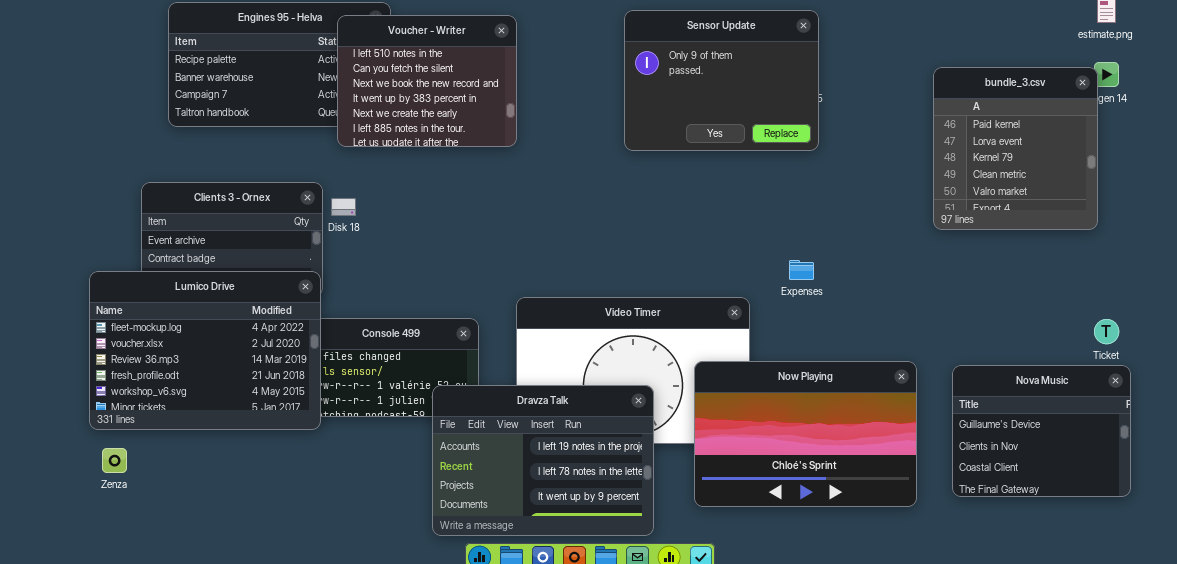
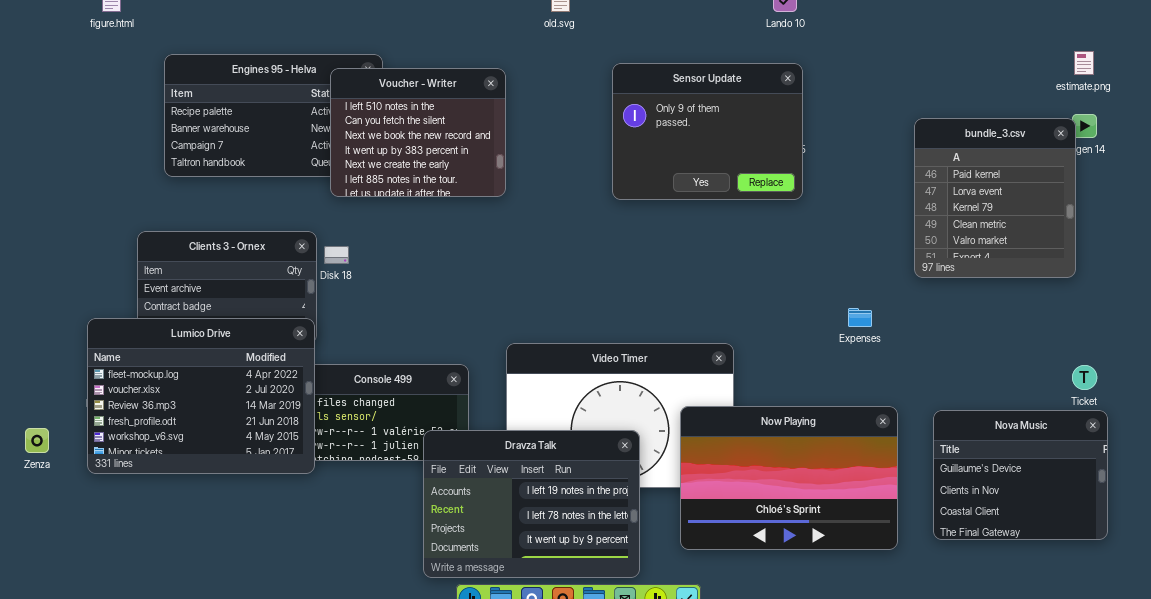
Expenses: [789,260,814,280] -> [848,308,872,327], moved
Zenza: [102,448,127,473] -> [25,428,49,453], moved

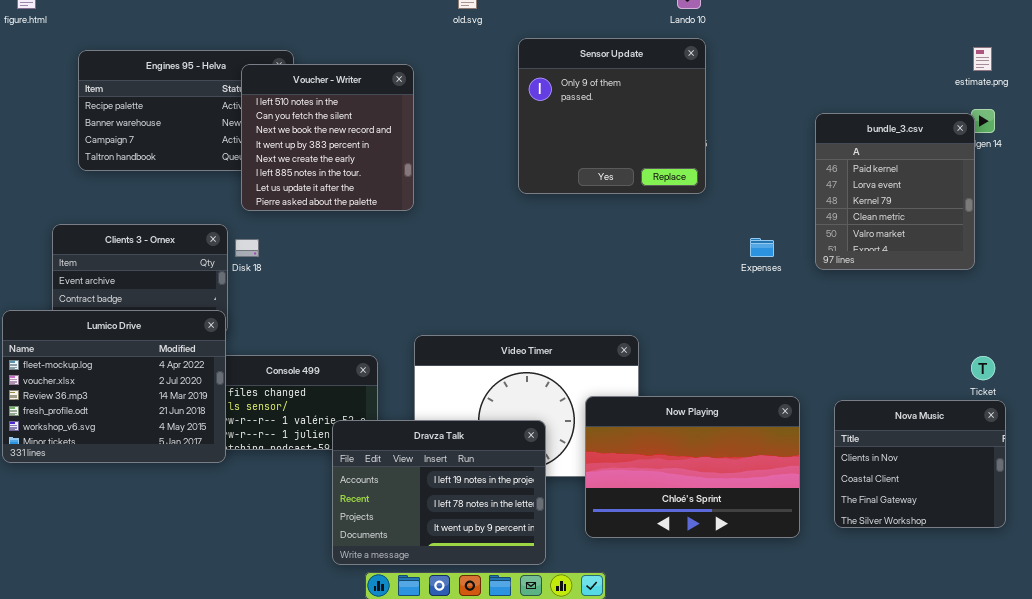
Sensor Update: [612,63,803,200] -> [518,38,706,194], resized
Voucher - Writer: [330,68,506,197] -> [241,64,414,211], resized
Expenses: [848,308,872,327] -> [750,238,774,257], moved
Nova Music: [933,410,1108,540] -> [834,400,1006,528], scrolled down 1 row

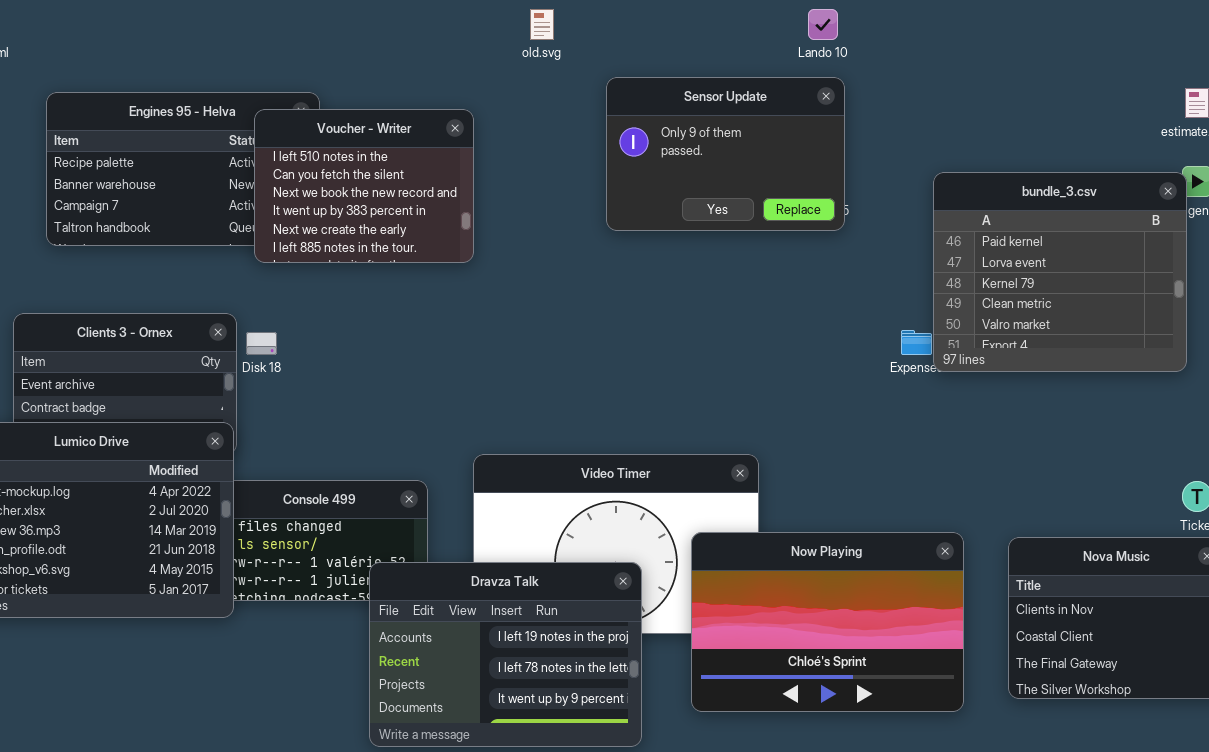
Sensor Update: [518,38,706,194] -> [606,77,845,231], resized
Voucher - Writer: [241,64,414,211] -> [254,109,474,263], resized
bundle_3.csv: [815,113,975,270] -> [933,172,1187,372], resized

